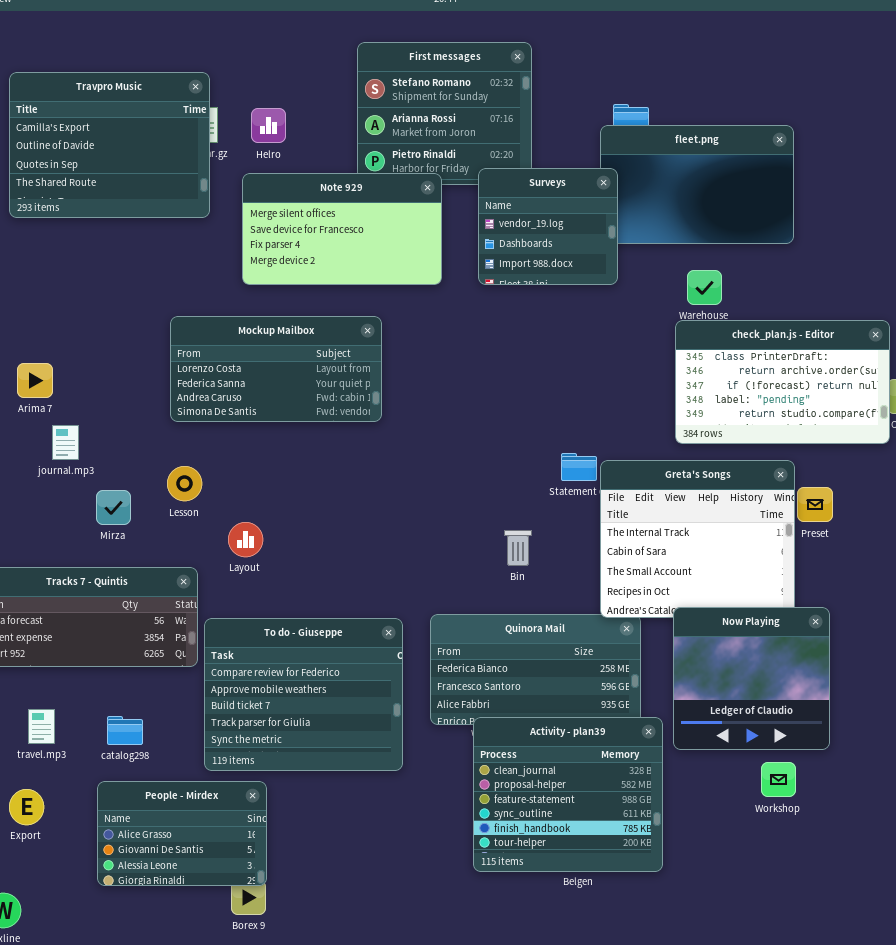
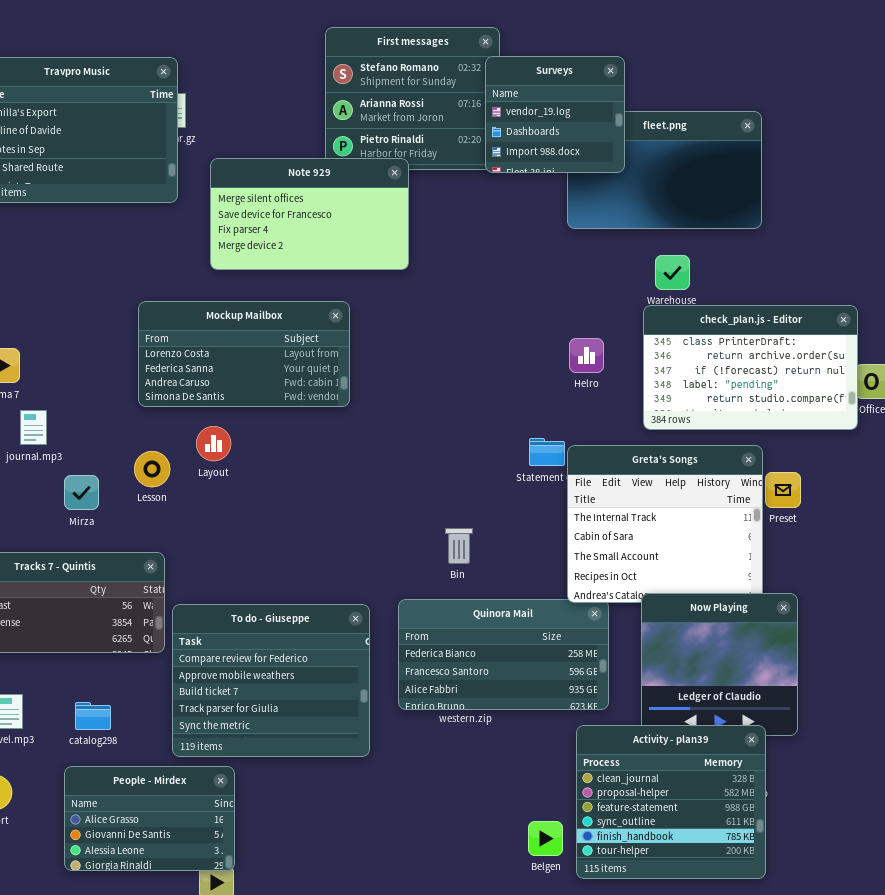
Helro: [251,108,286,143] -> [569,338,604,373], moved
Surveys: [478,168,618,285] -> [485,56,625,173], moved
Layout: [228,522,263,557] -> [196,426,231,461], moved
Bin: [504,530,532,566] -> [445,528,473,564], moved
Activity - plan39: [473,717,663,872] -> [576,725,766,879], moved

